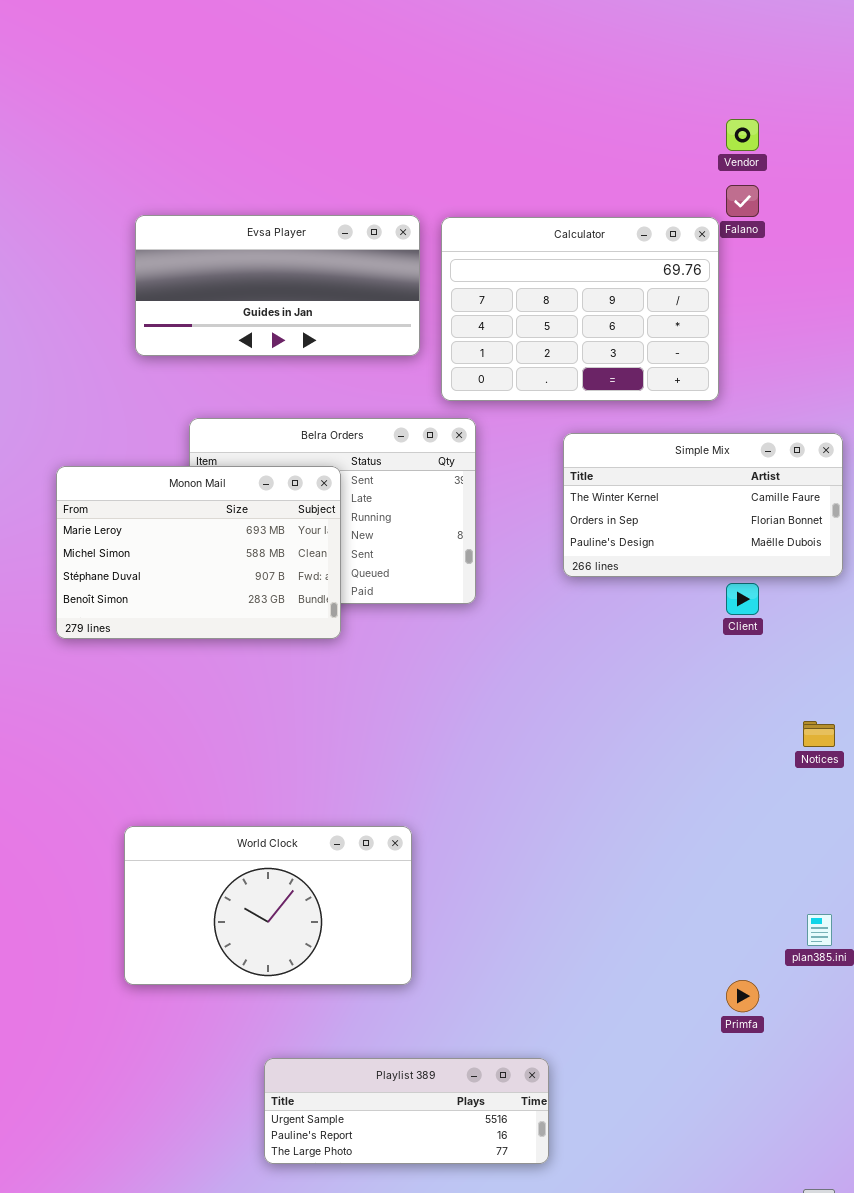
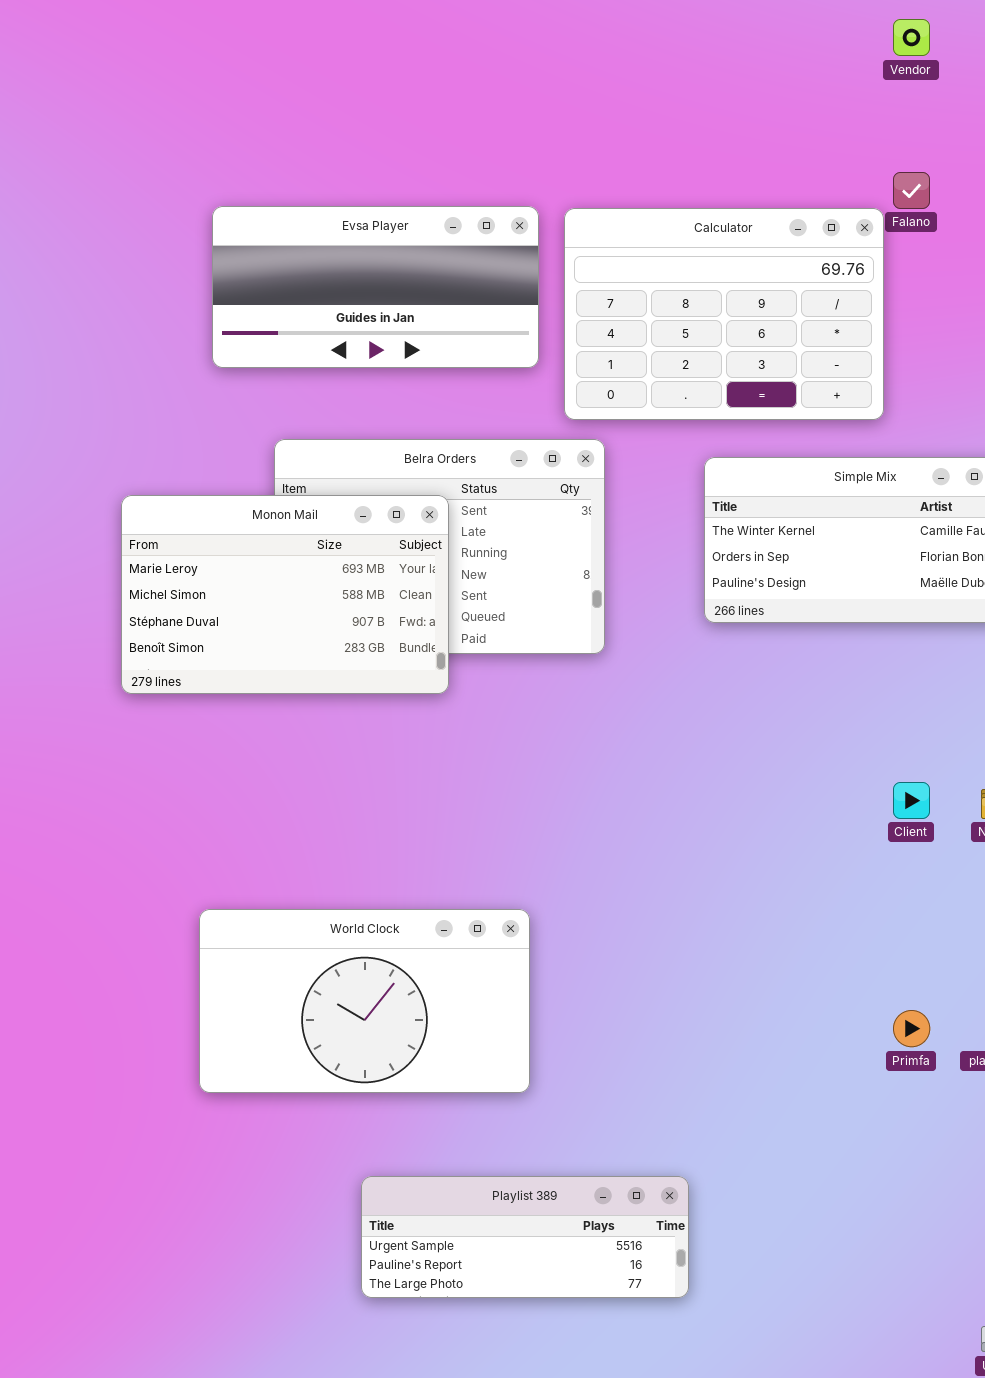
Vendor: [726,119,759,151] -> [893,19,930,56], moved
Client: [726,583,759,615] -> [893,782,930,819], moved
Primfa: [726,980,759,1012] -> [893,1010,930,1047], moved

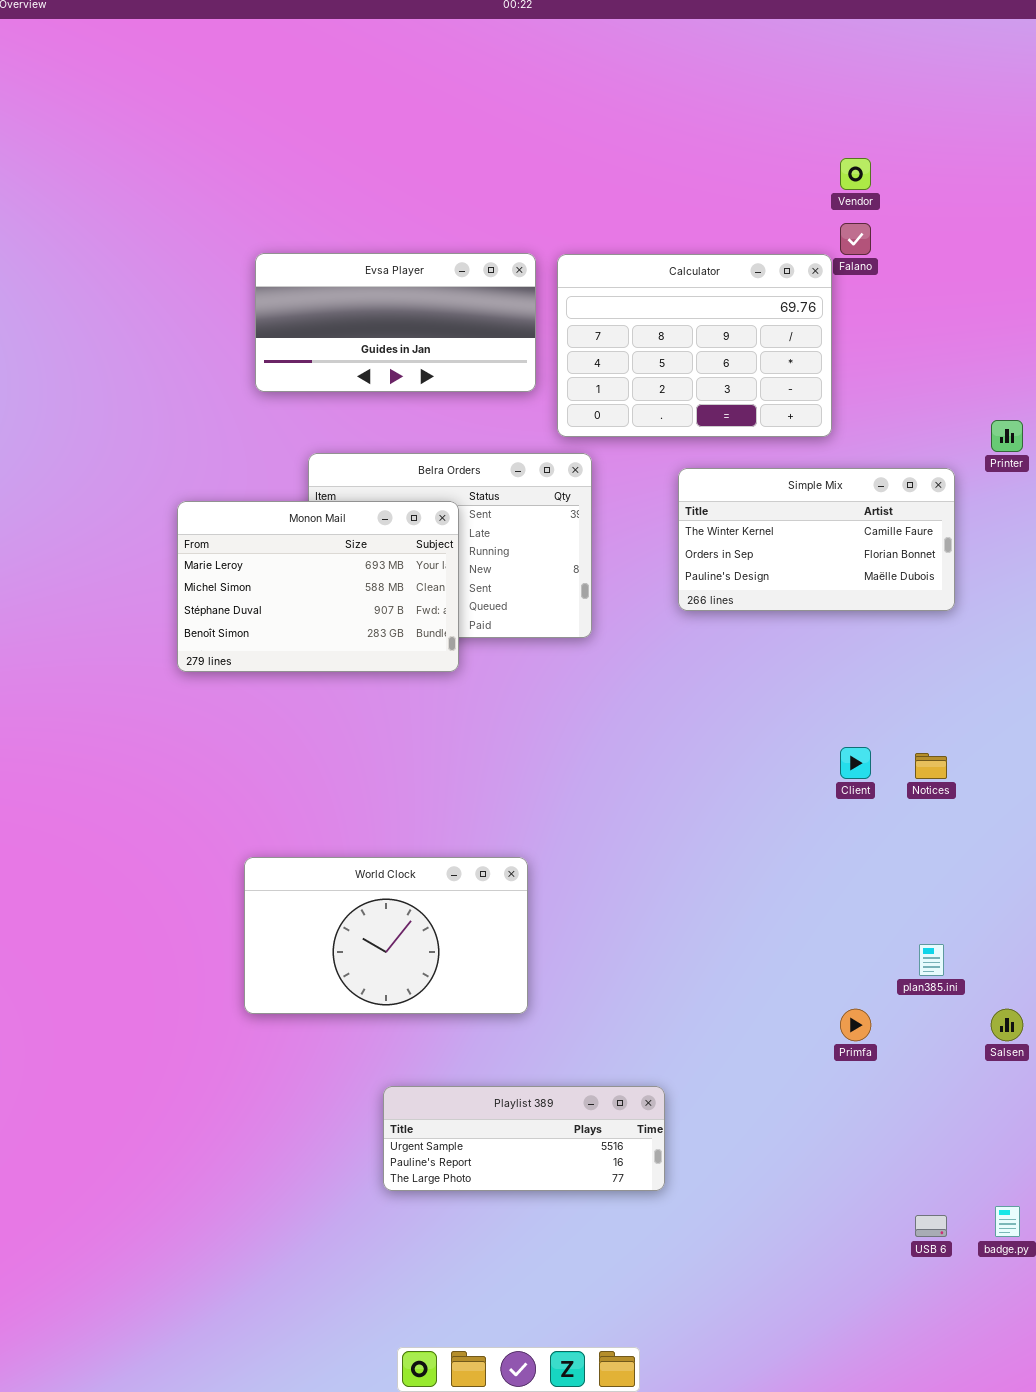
Vendor: [893,19,930,56] -> [840,158,871,190], moved
Primfa: [893,1010,930,1047] -> [840,1009,871,1041], moved

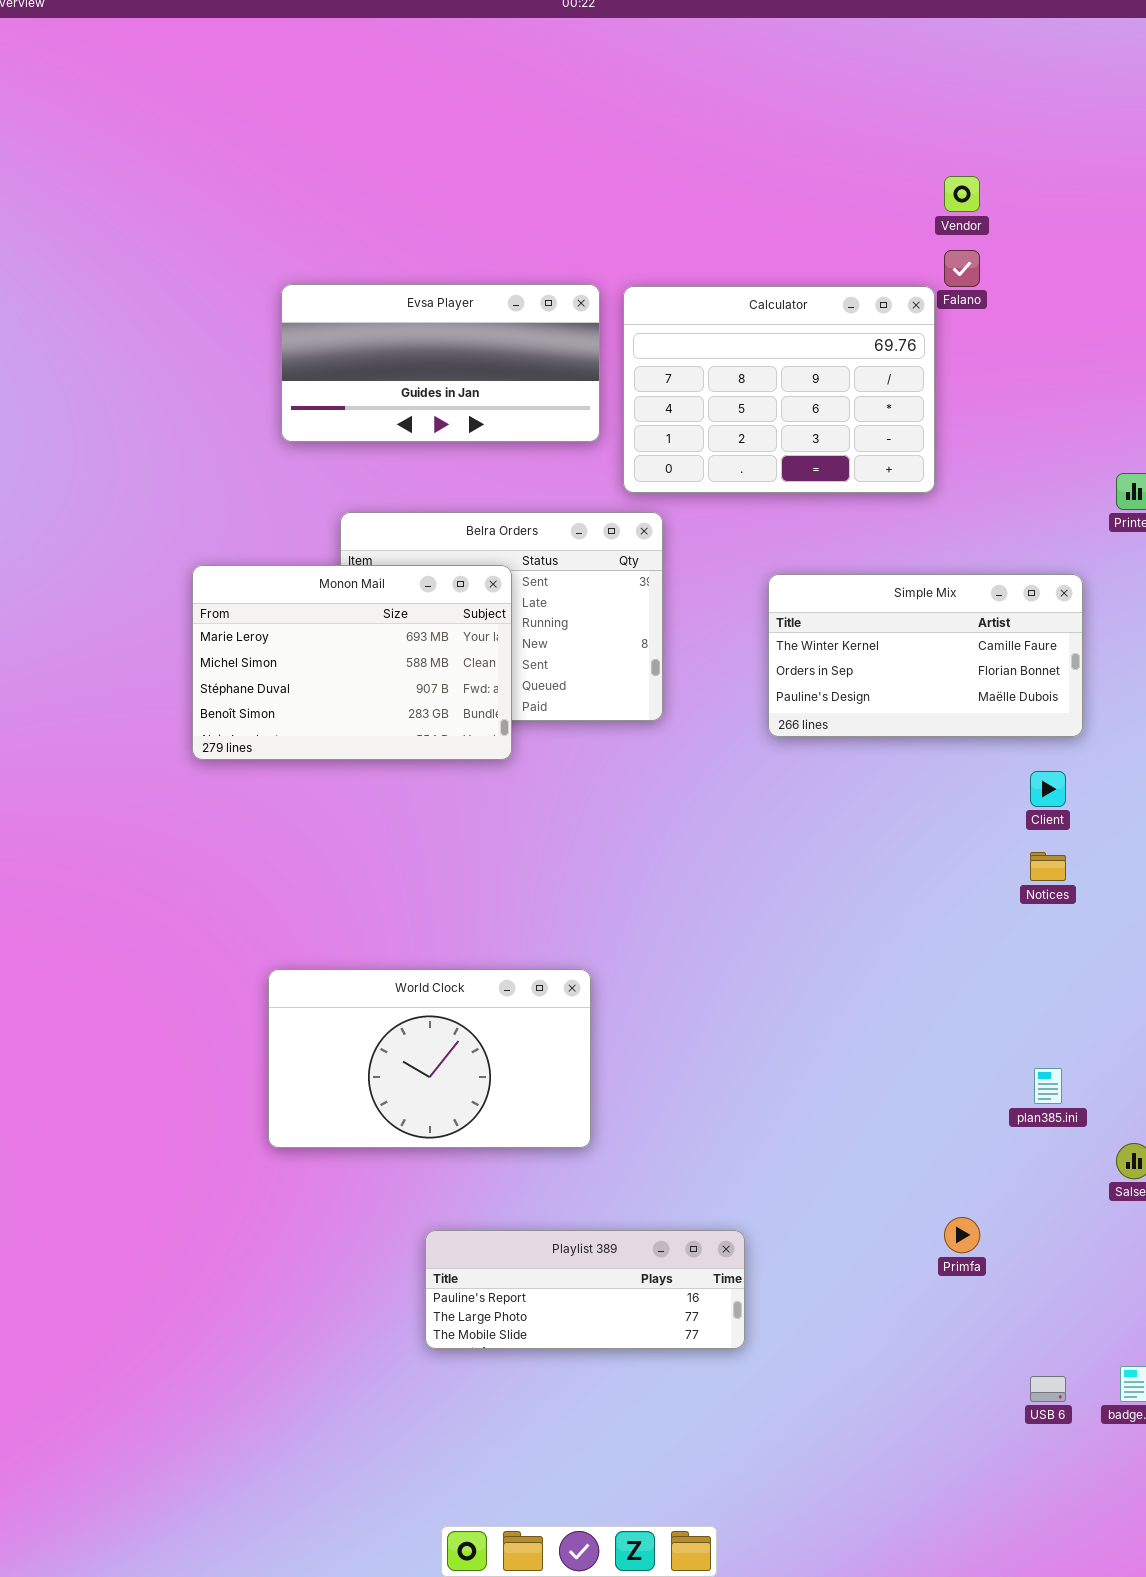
Simple Mix: [678,468,955,611] -> [768,574,1083,737], moved
Client: [840,747,871,779] -> [1030,771,1066,807], moved
Primfa: [840,1009,871,1041] -> [944,1217,980,1253], moved
Playlist 389: [383,1086,665,1191] -> [425,1230,745,1349], scrolled down 1 row

